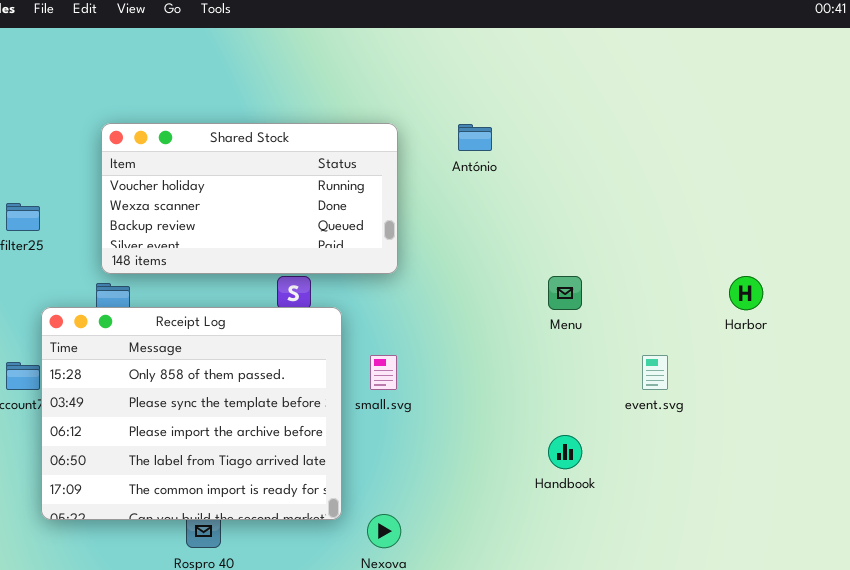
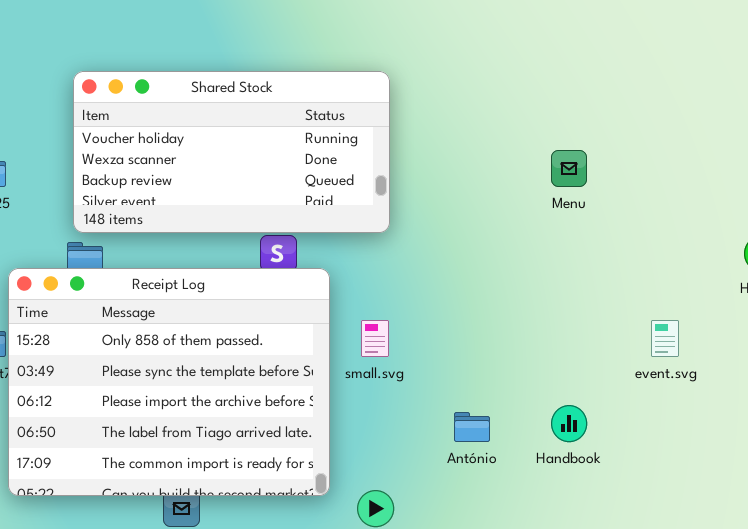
António: [458,124,492,151] -> [454,412,490,442], moved
Menu: [548,276,582,310] -> [551,150,587,187], moved

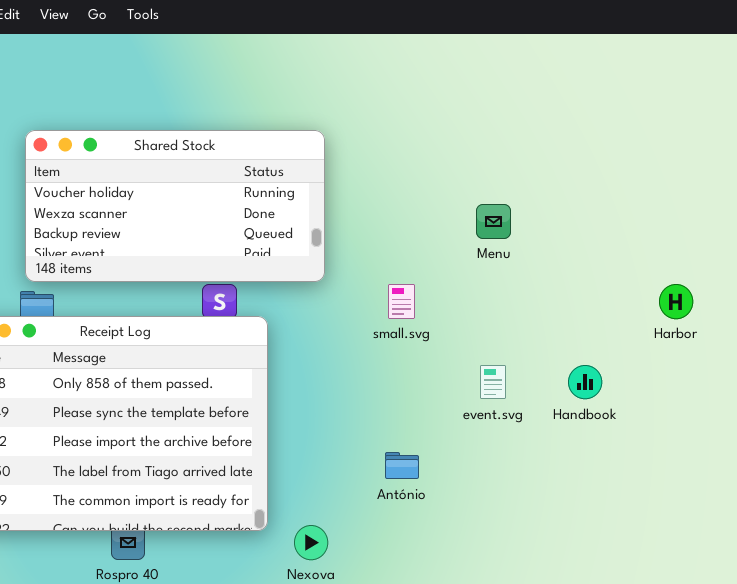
small.svg: [361,320,389,357] -> [388,284,415,319], moved
event.svg: [651,320,679,357] -> [480,365,506,399], moved
Handbook: [551,405,587,442] -> [568,365,602,399], moved

